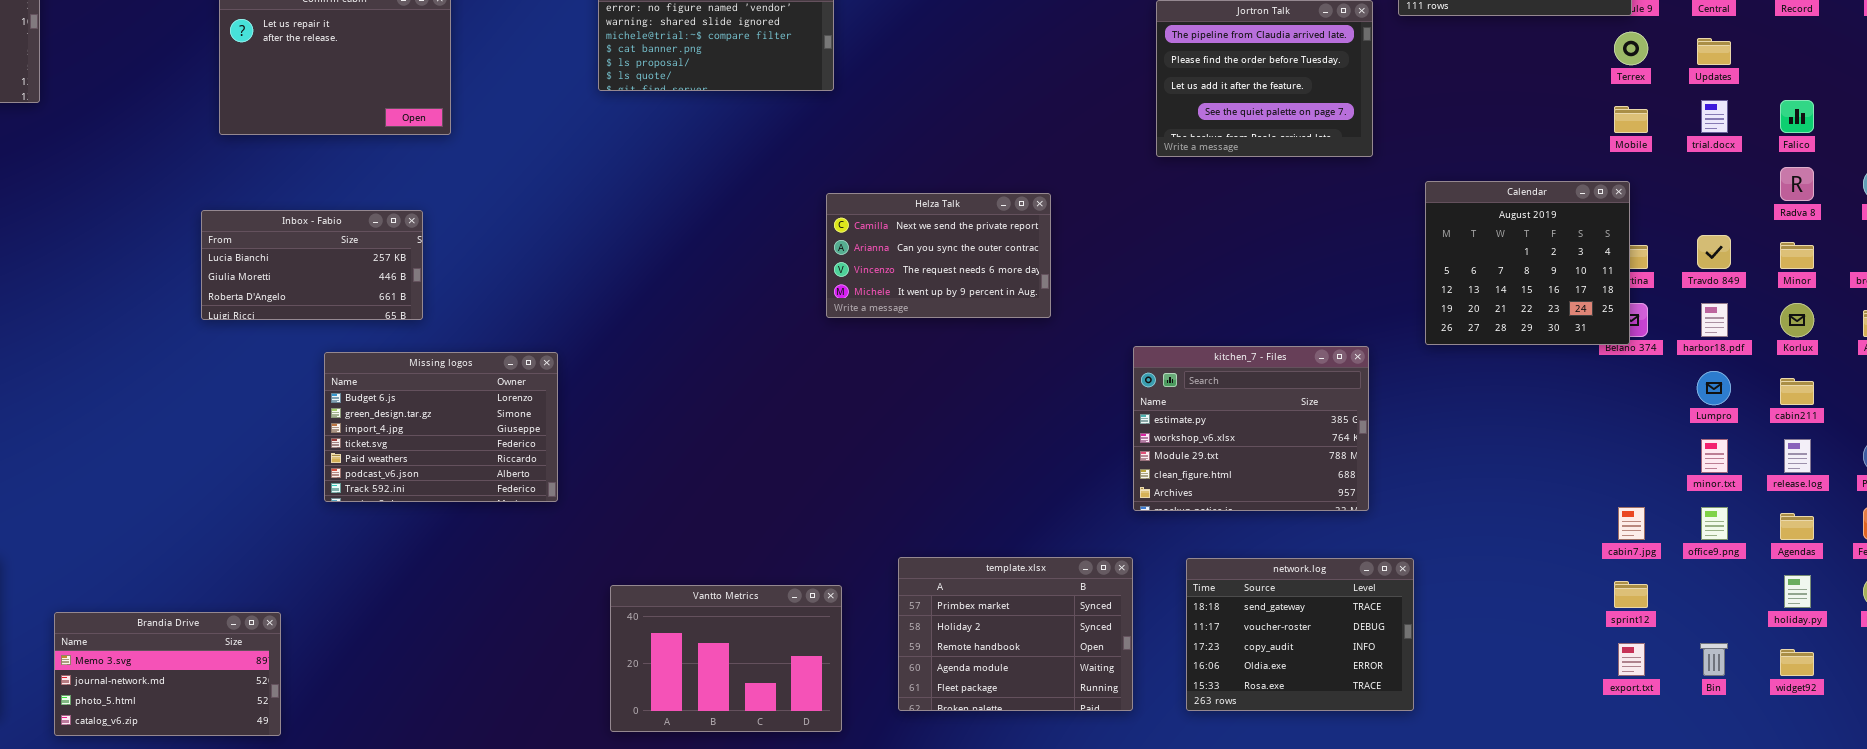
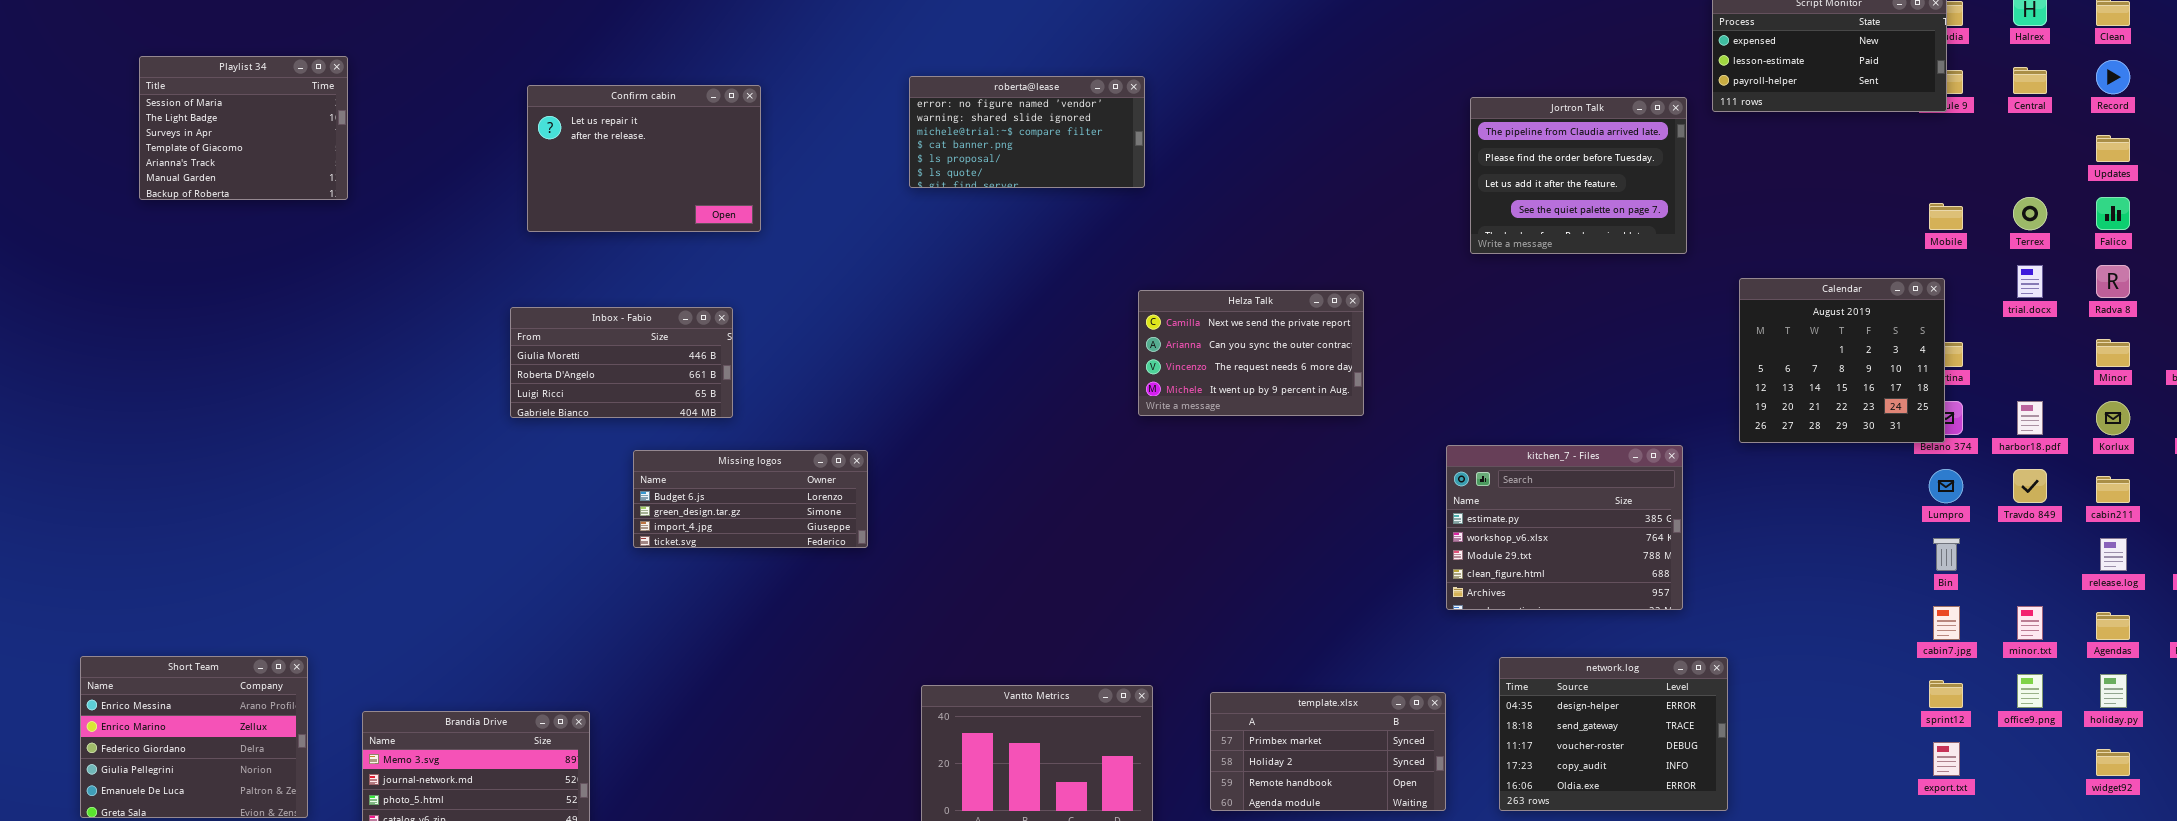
Terrex: [1614,32,1648,65] -> [2013,197,2047,230], moved
Updates: [1697,38,1731,65] -> [2096,135,2130,162], moved
trial.docx: [1701,100,1728,133] -> [2017,265,2043,298], moved
Inbox - Fabio: [201,210,423,320] -> [510,307,733,418], scrolled down 1 row
Travdo 849: [1697,235,1731,269] -> [2013,469,2047,503], moved
Missing logos: [324,352,558,502] -> [633,450,868,548], resized
Lumpro: [1697,371,1731,405] -> [1929,469,1963,503], moved
minor.txt: [1701,439,1728,473] -> [2017,606,2043,640], moved
office9.png: [1701,507,1728,540] -> [2017,674,2043,708], moved
template.xlsx: [898,557,1133,711] -> [1210,692,1446,811], resized
network.log: [1186,558,1414,711] -> [1499,657,1728,811], scrolled up 1 row
Bin: [1700,643,1728,676] -> [1933,538,1960,571], moved

